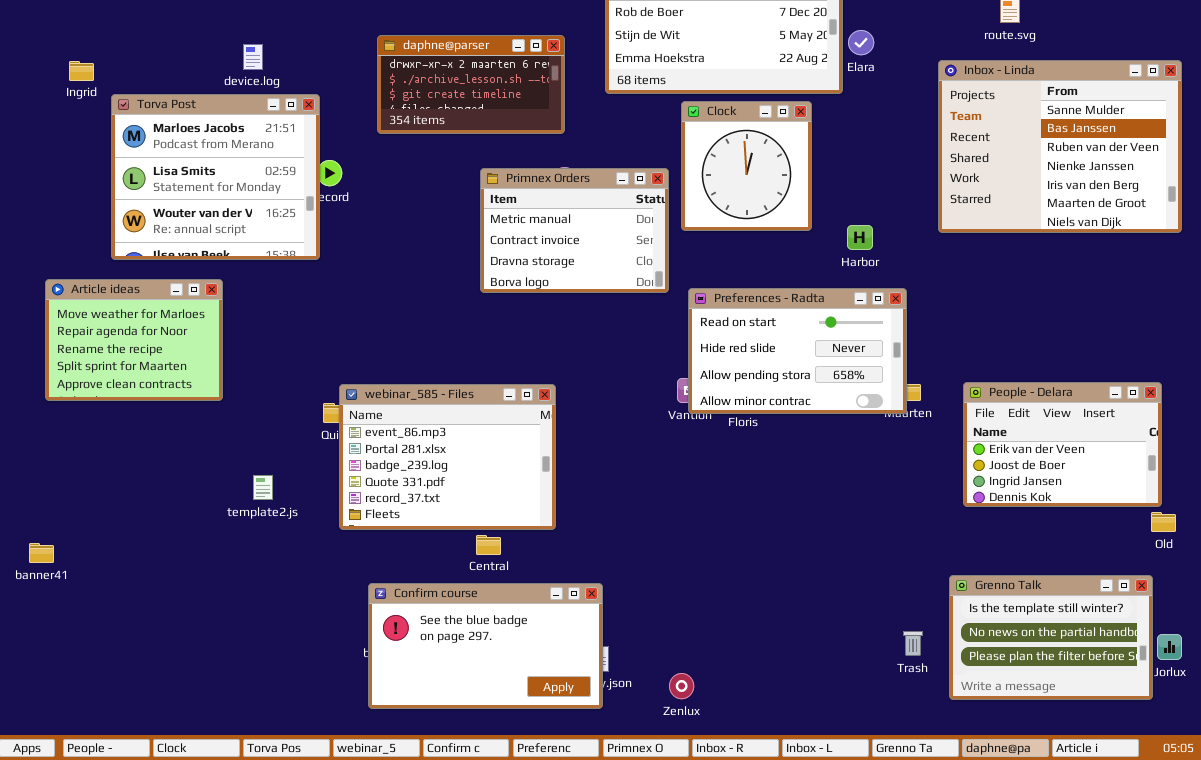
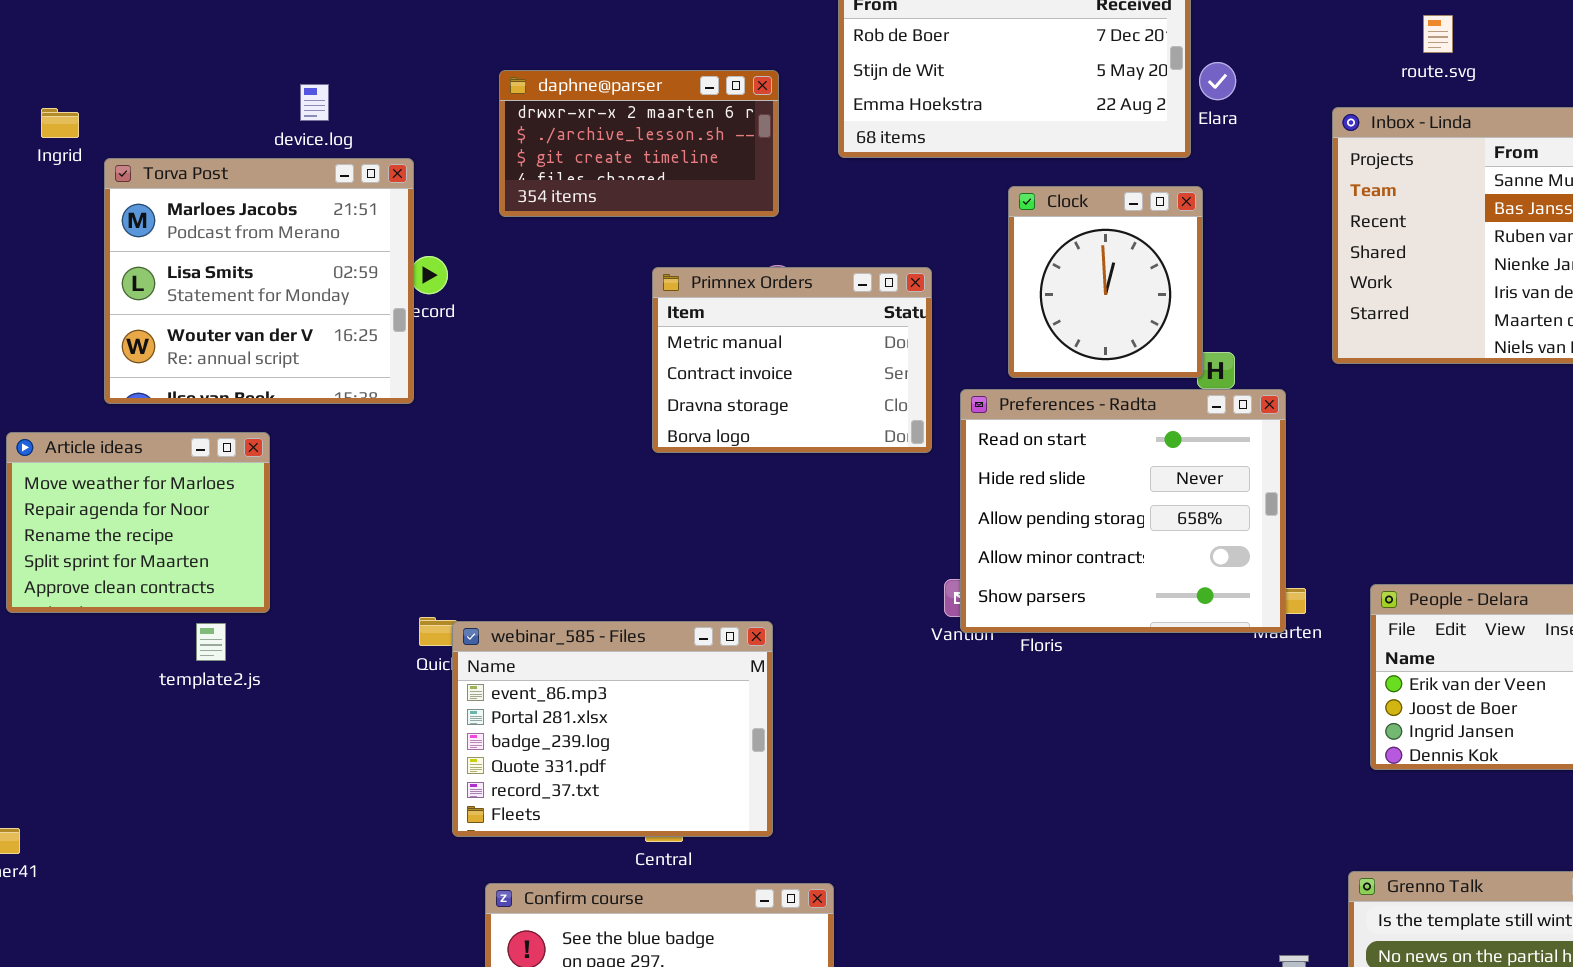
Clock: [681,101,812,231] -> [1008,186,1203,378], moved
Preferences - Radta: [688,288,907,414] -> [960,389,1286,633], resized
webinar_585 - Files: [339,384,556,530] -> [452,621,773,837], moved
template2.js: [253,475,273,500] -> [196,623,226,661], moved

